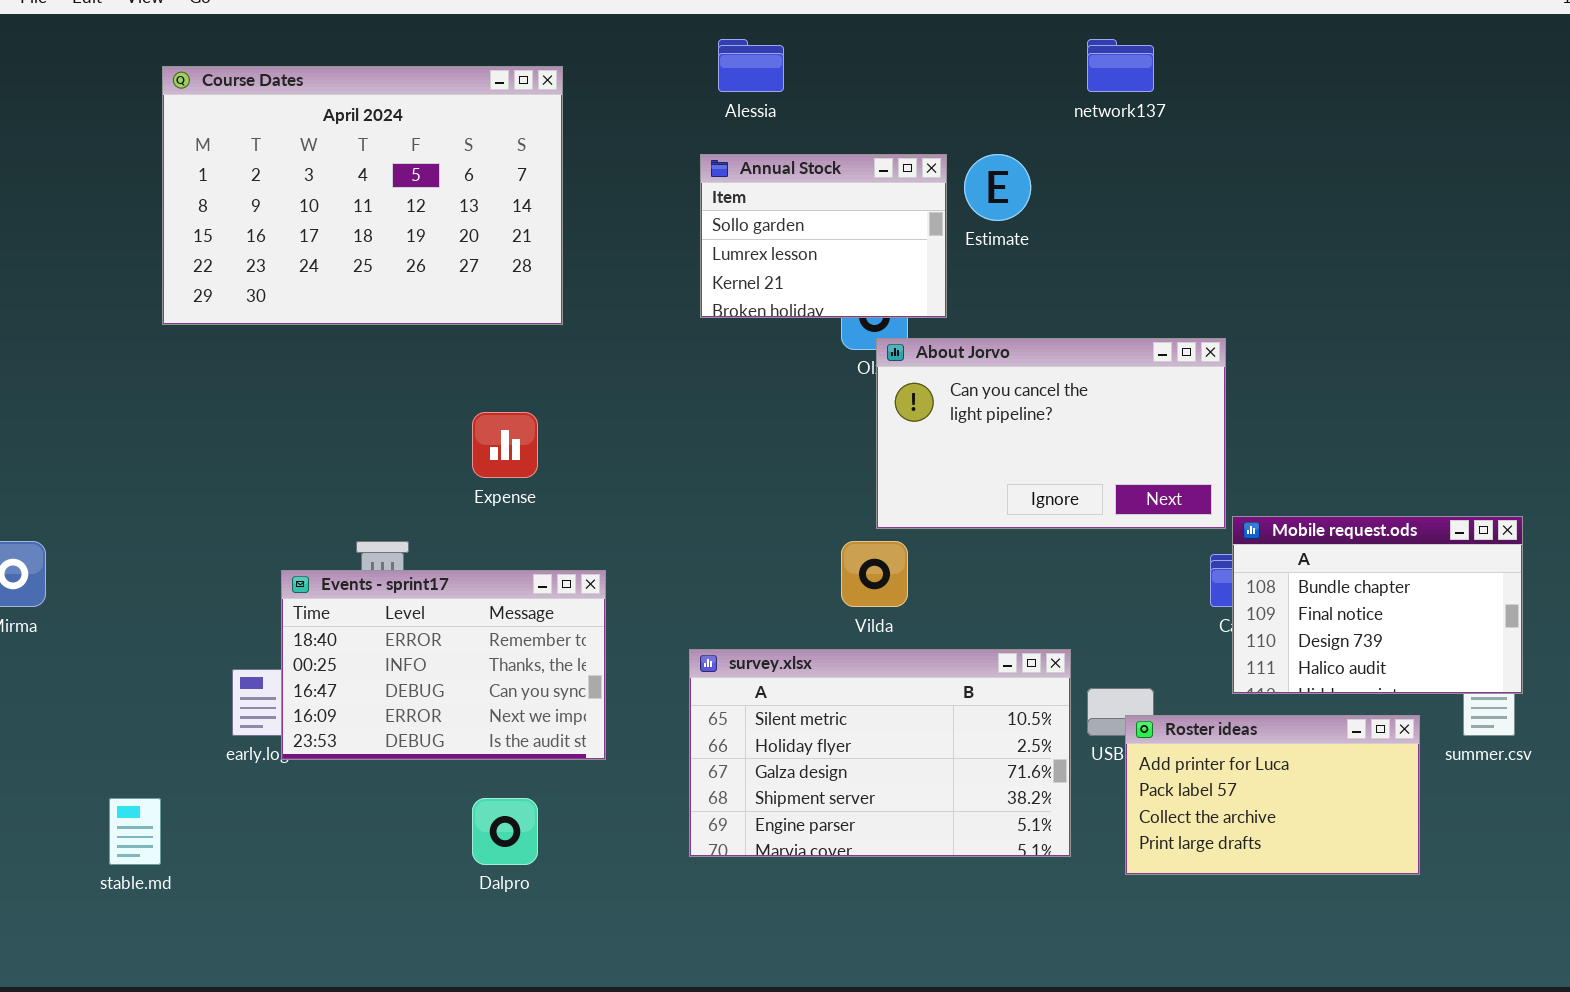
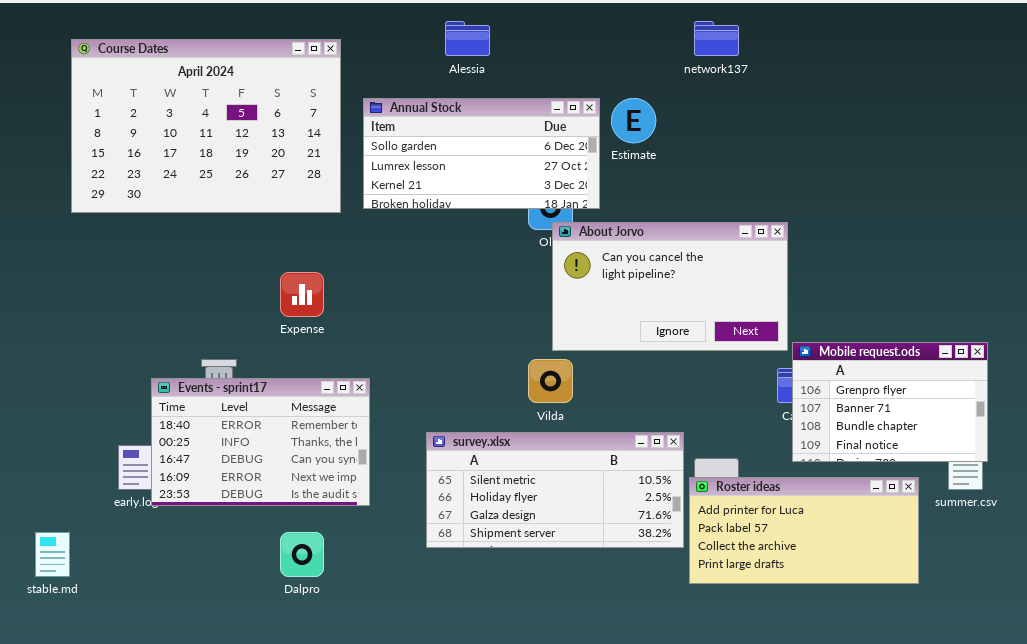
Annual Stock: [700,154,947,318] -> [363,98,600,209], resized
Mobile request.ods: [1232,516,1523,694] -> [792,342,988,462], scrolled up 2 rows
survey.xlsx: [689,649,1071,857] -> [426,432,684,548], resized
Roster ideas: [1125,715,1420,875] -> [689,477,919,584], resized

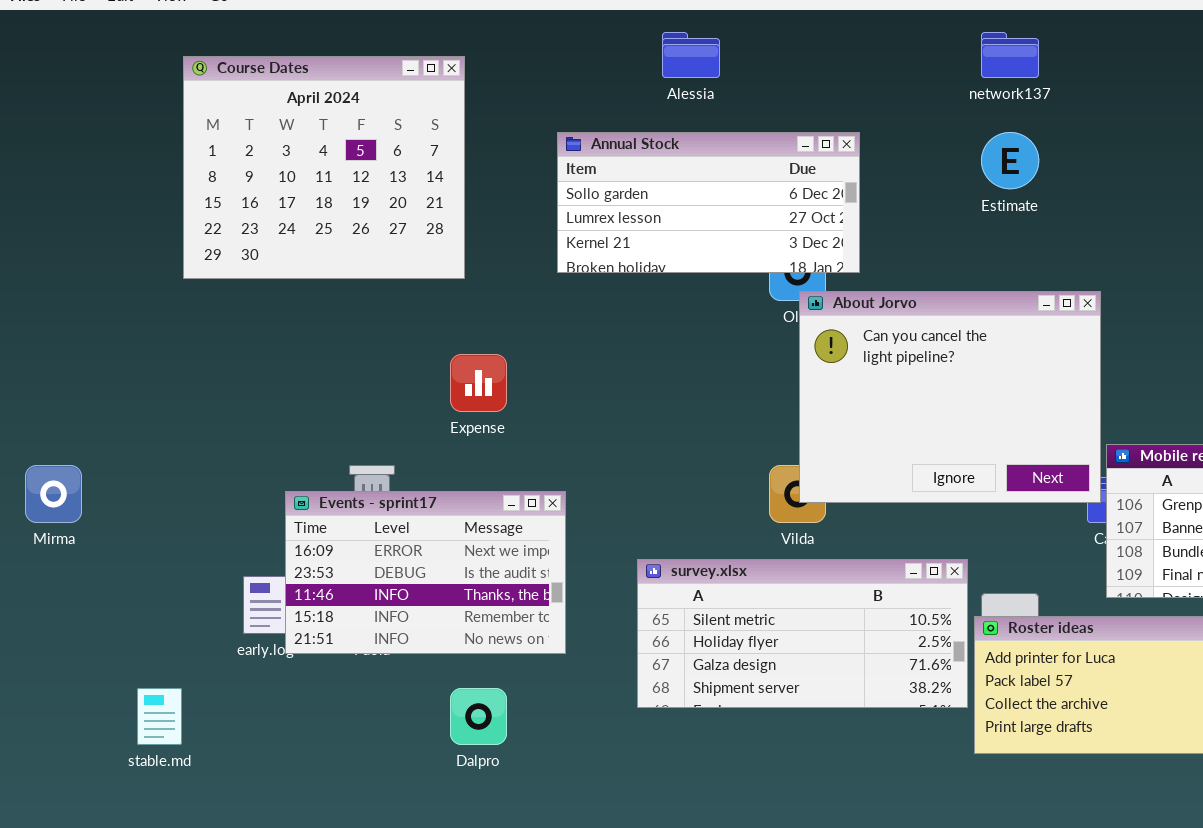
Course Dates: [71,39,341,213] -> [183,56,465,279], resized
Estimate: [611,98,656,143] -> [981,132,1039,189], moved
About Jorvo: [552,222,788,351] -> [799,291,1101,503], resized
Events - sprint17: [151,378,370,506] -> [285,491,566,654], scrolled down 3 rows

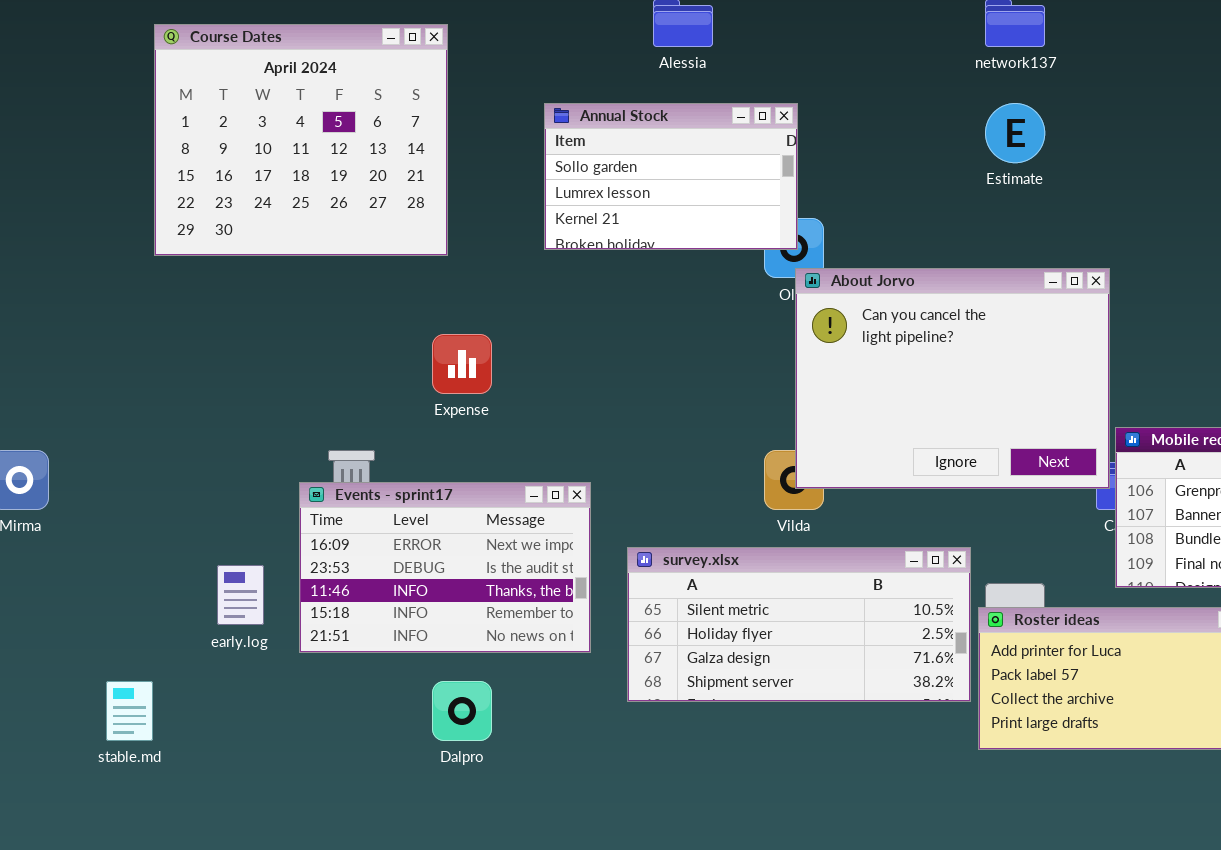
Annual Stock: [557,132,860,273] -> [544,103,798,250], resized
Events - sprint17: [285,491,566,654] -> [299,482,591,653], moved

